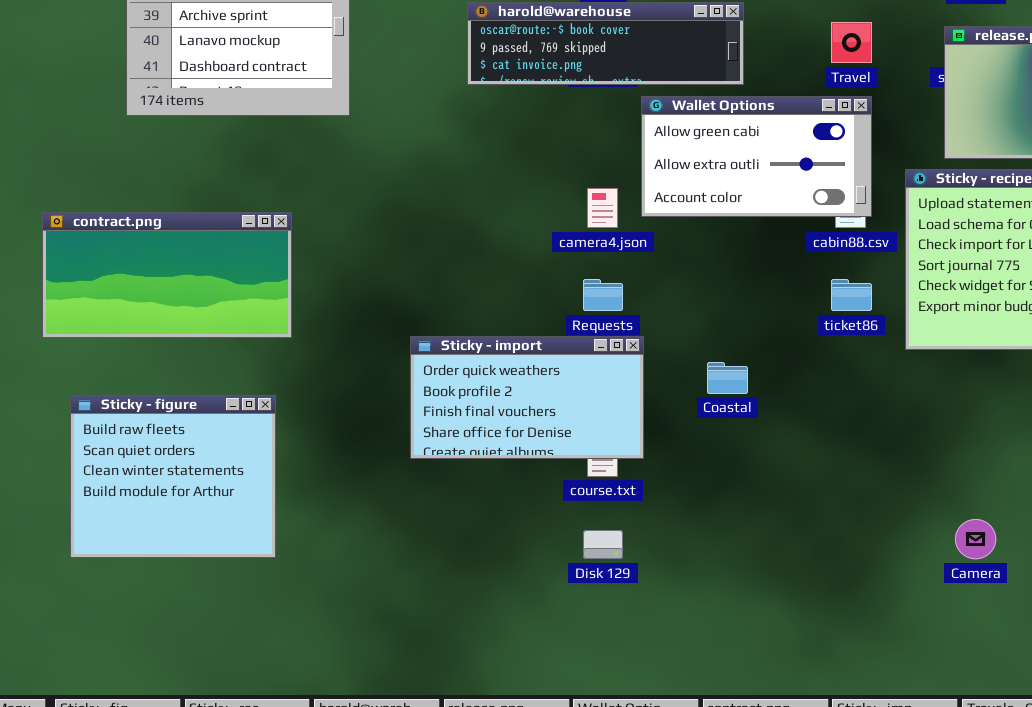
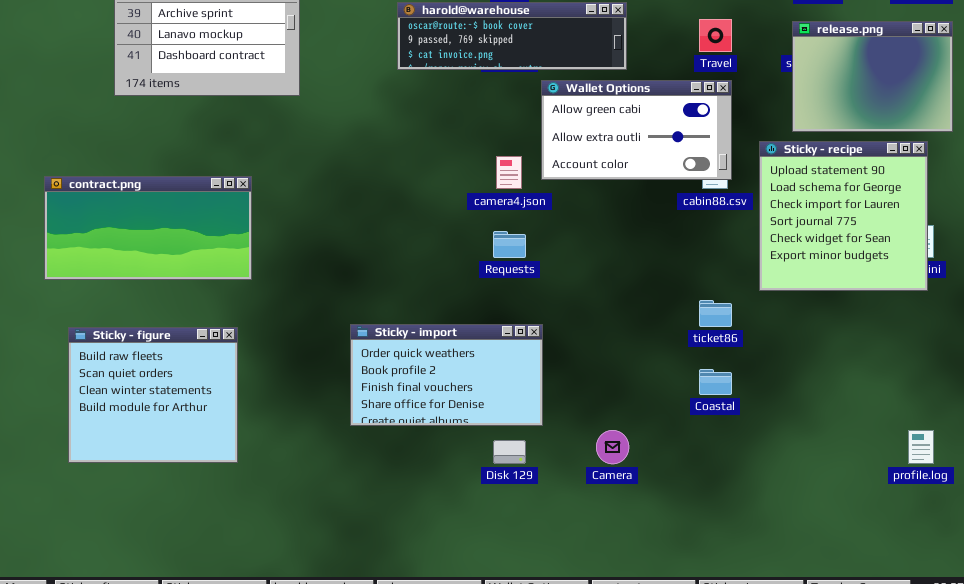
ticket86: [831,279,872,311] -> [699,300,732,327], moved
Sticky - import: [410,336,644,459] -> [350,324,543,426], moved
Coastal: [707,362,748,394] -> [699,369,732,395], moved
Camera: [955,519,996,559] -> [596,430,629,464], moved

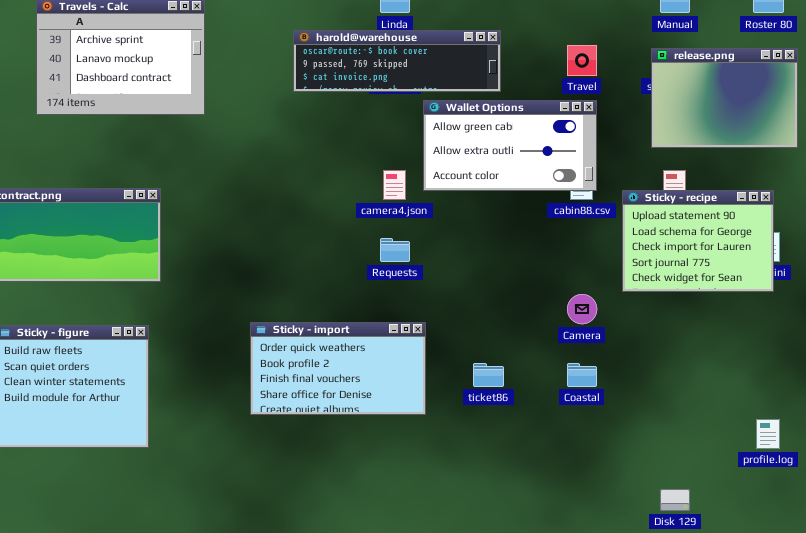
Sticky - recipe: [759,141,928,291] -> [622,190,774,292], resized
ticket86: [699,300,732,327] -> [473,363,504,387], moved
Camera: [596,430,629,464] -> [567,294,597,324], moved
Disk 129: [493,440,526,464] -> [660,489,690,511], moved

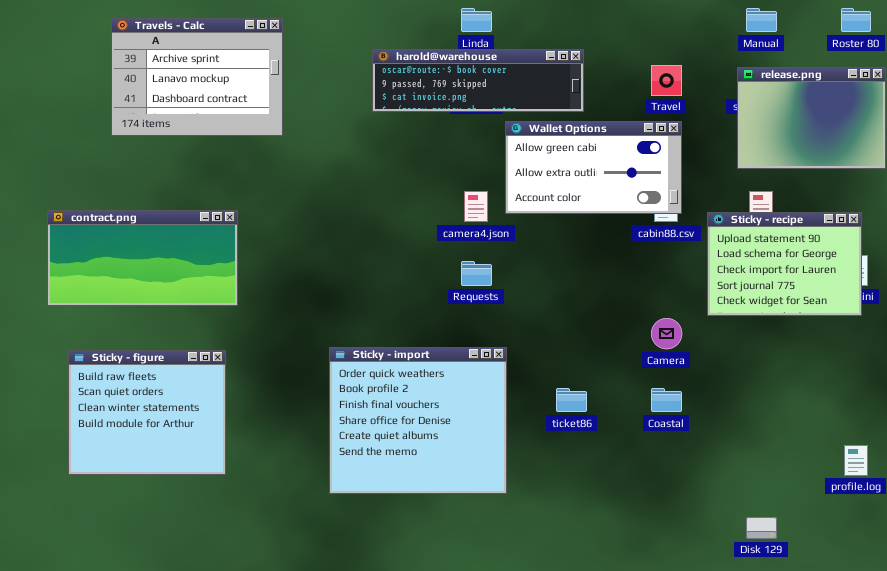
Sticky - import: [250,322,426,415] -> [329,347,507,494], resized

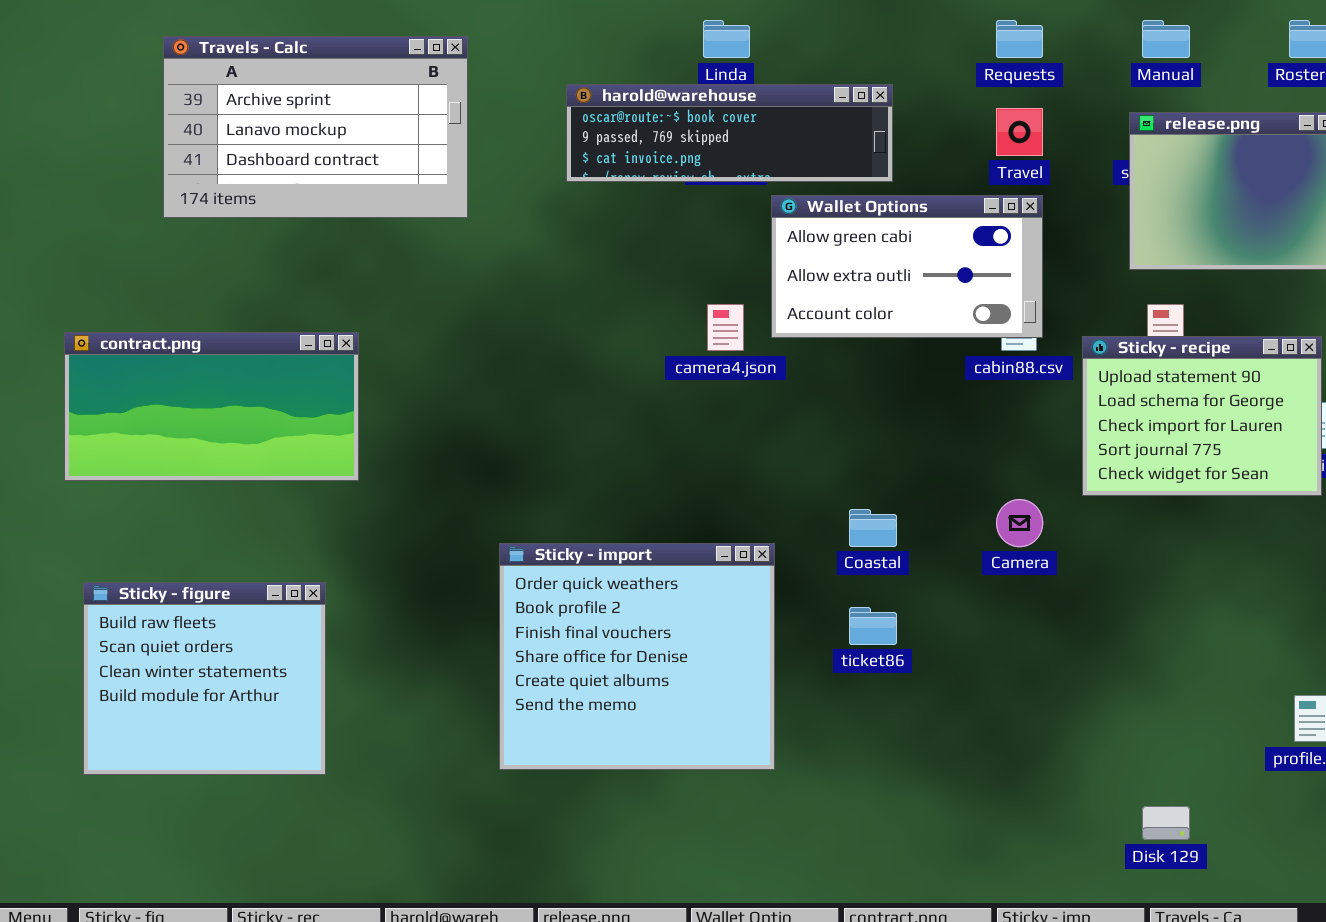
Travels - Calc: [111,18,283,136] -> [163,36,468,218], resized
Requests: [461,261,492,286] -> [996,20,1043,58], moved
Sticky - figure: [68,350,226,475] -> [83,582,326,775], moved
Coastal: [651,388,682,412] -> [849,509,897,547], moved

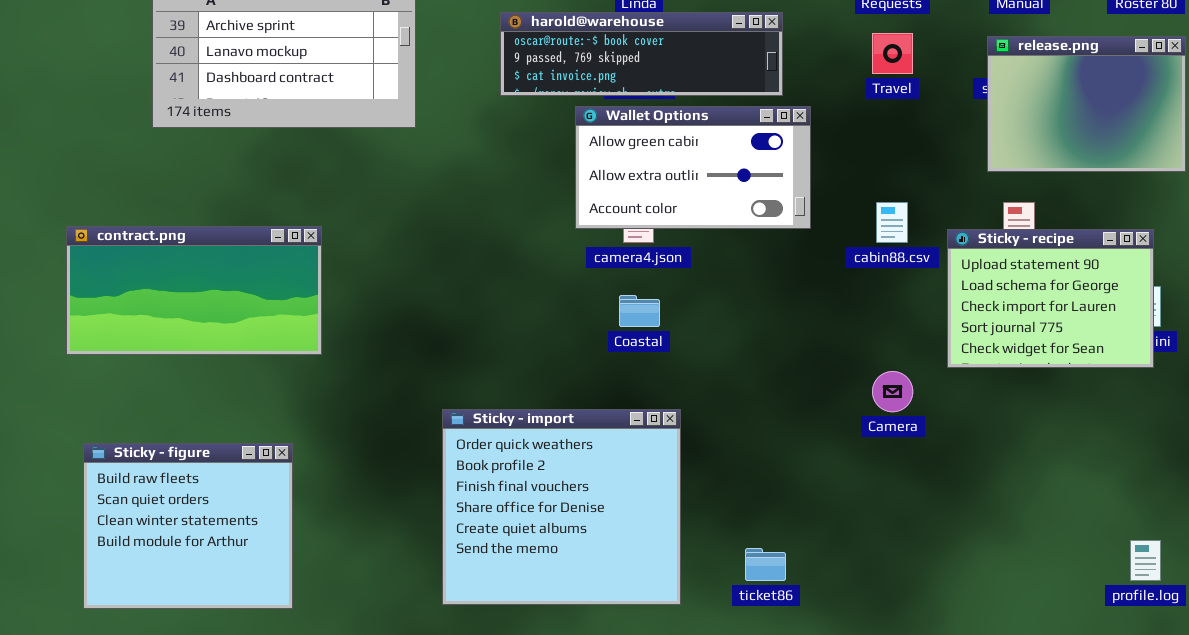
Wallet Options: [771,195,1043,338] -> [575,106,811,229], moved
Coastal: [849,509,897,547] -> [619,295,660,327], moved
ticket86: [849,607,897,645] -> [745,548,786,581], moved

